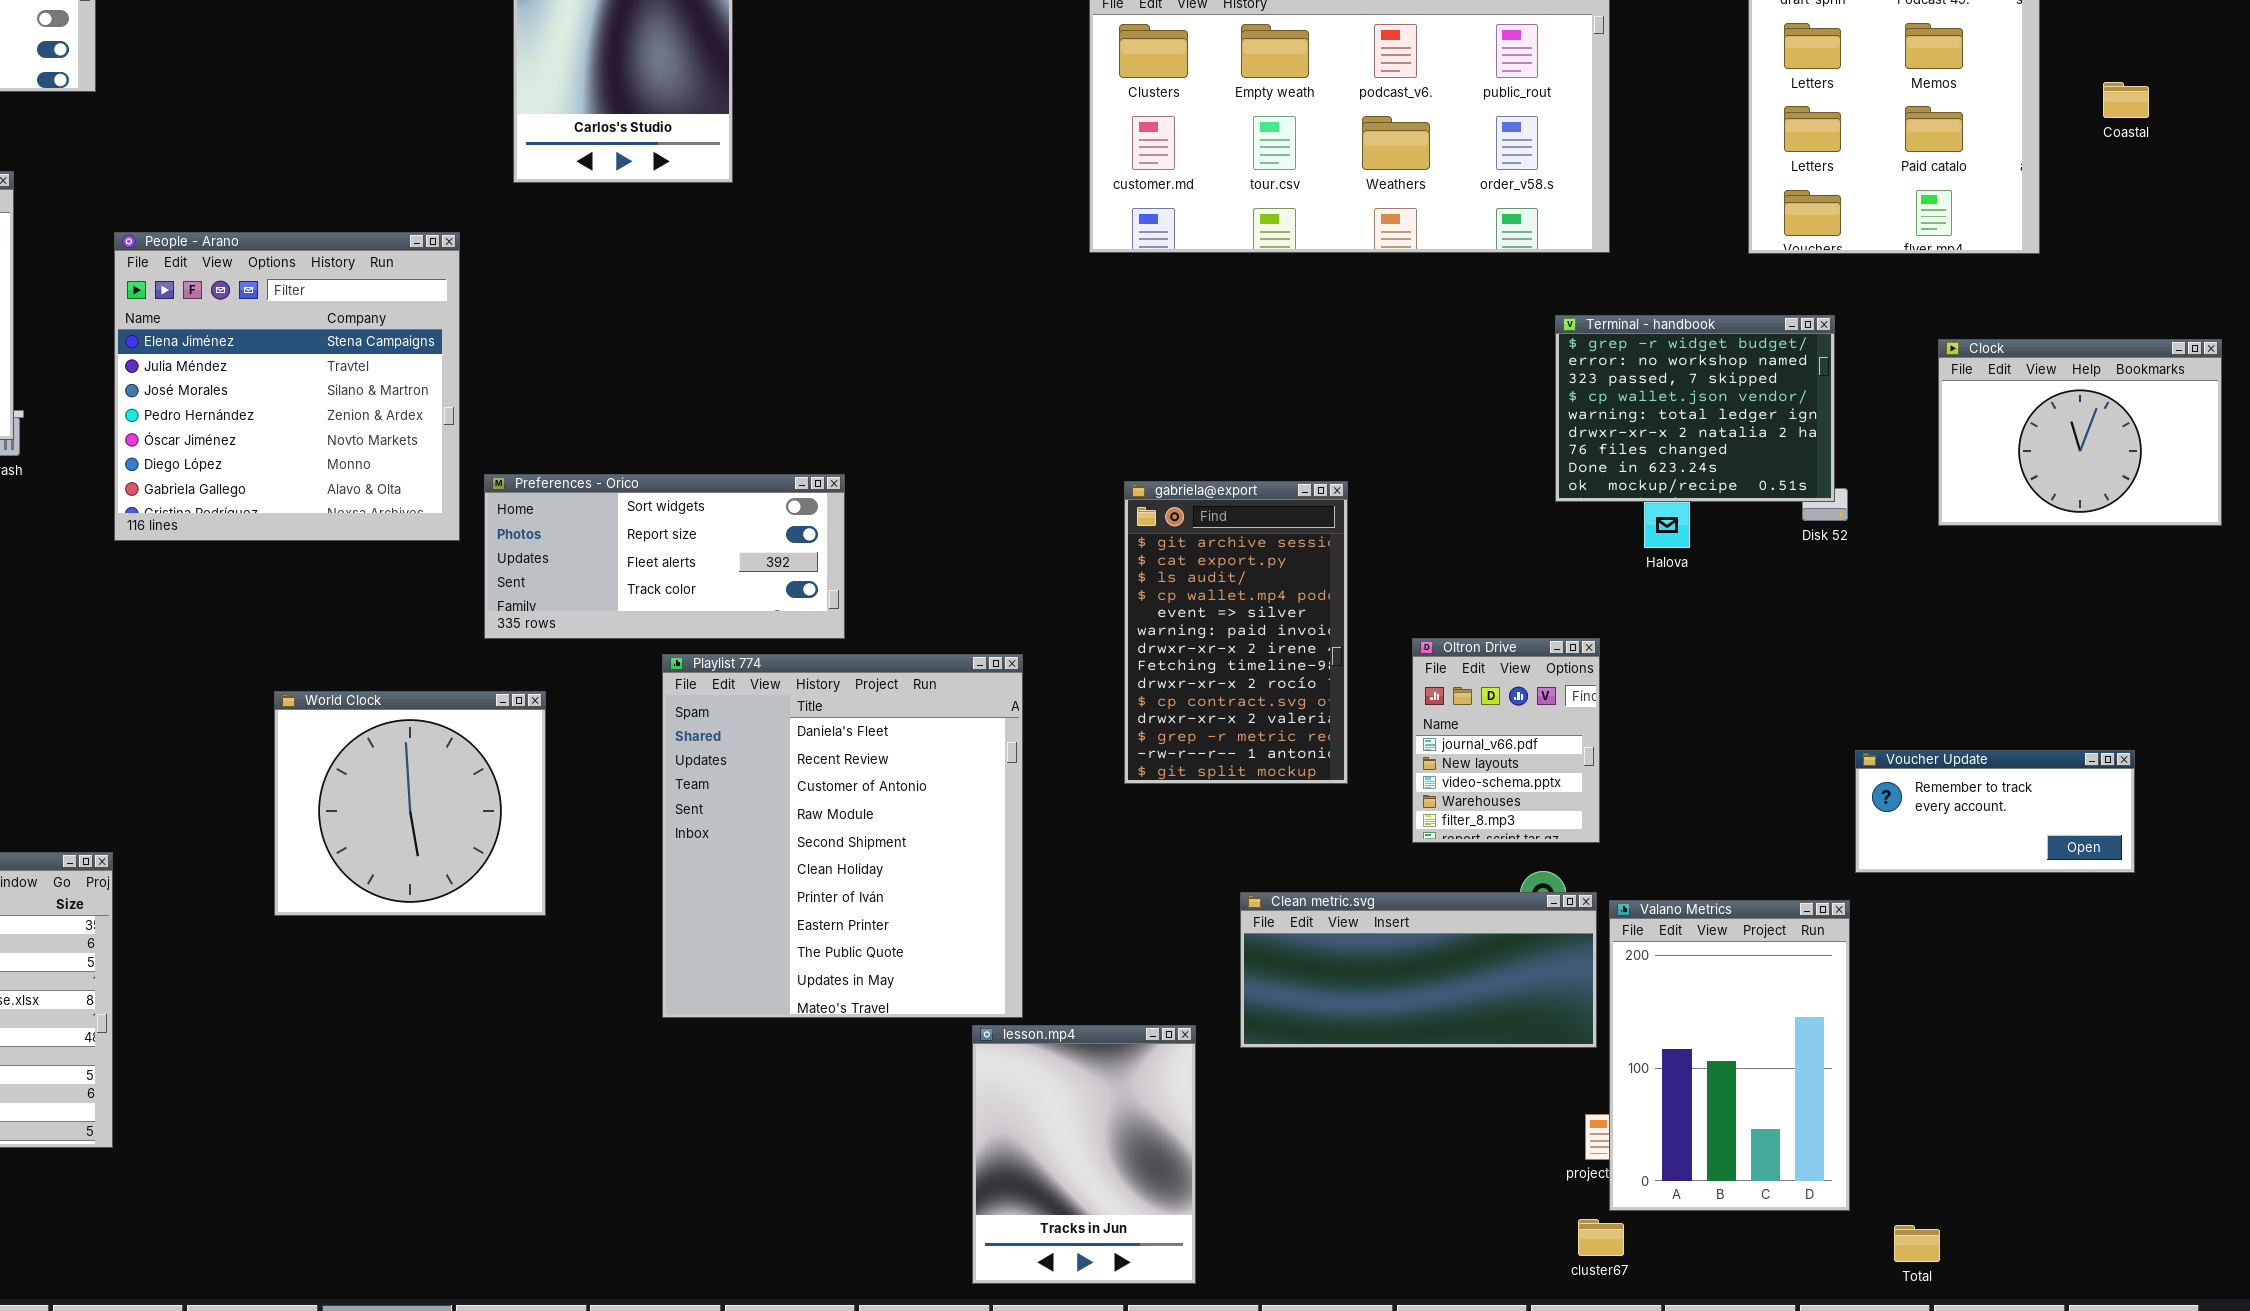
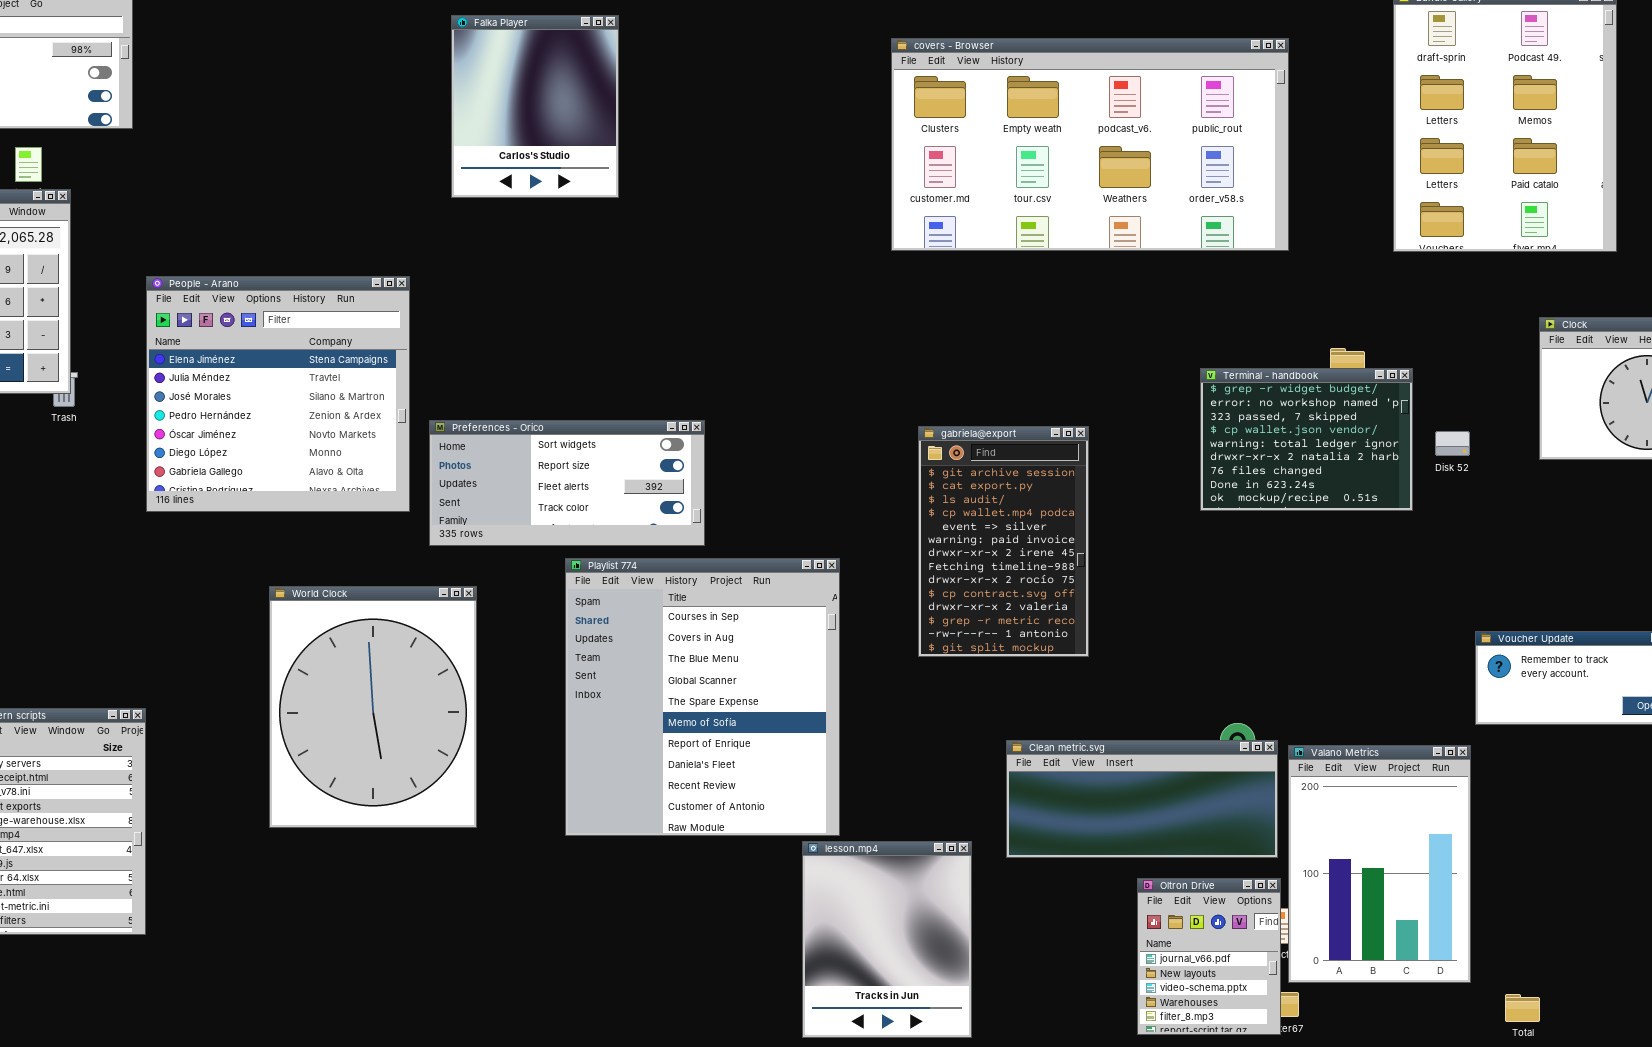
People - Arano: [114,232,460,541] -> [146,276,410,512], moved
Terminal - handbook: [1555,315,1835,502] -> [1200,368,1413,511], moved
Oltron Drive: [1412,638,1600,843] -> [1137,878,1281,1035], moved
Playlist 774: [662,654,1023,1018] -> [565,558,840,836], scrolled up 7 rows
World Clock: [274,691,546,916] -> [269,586,477,828], resized

